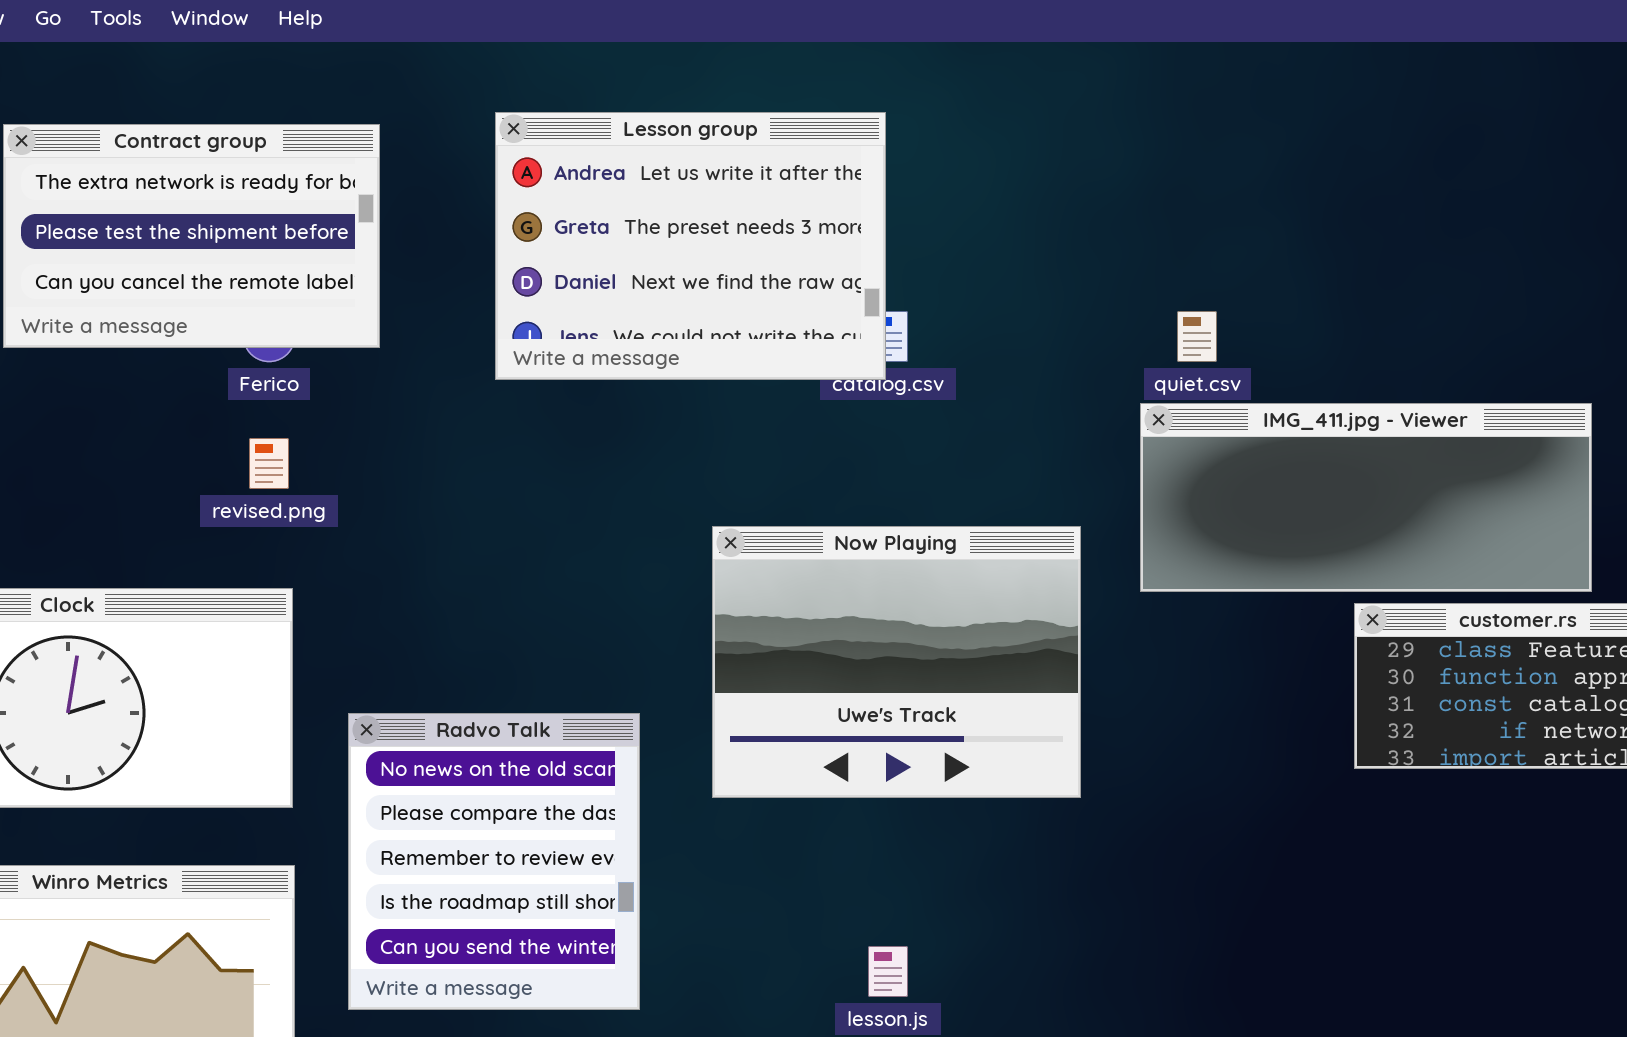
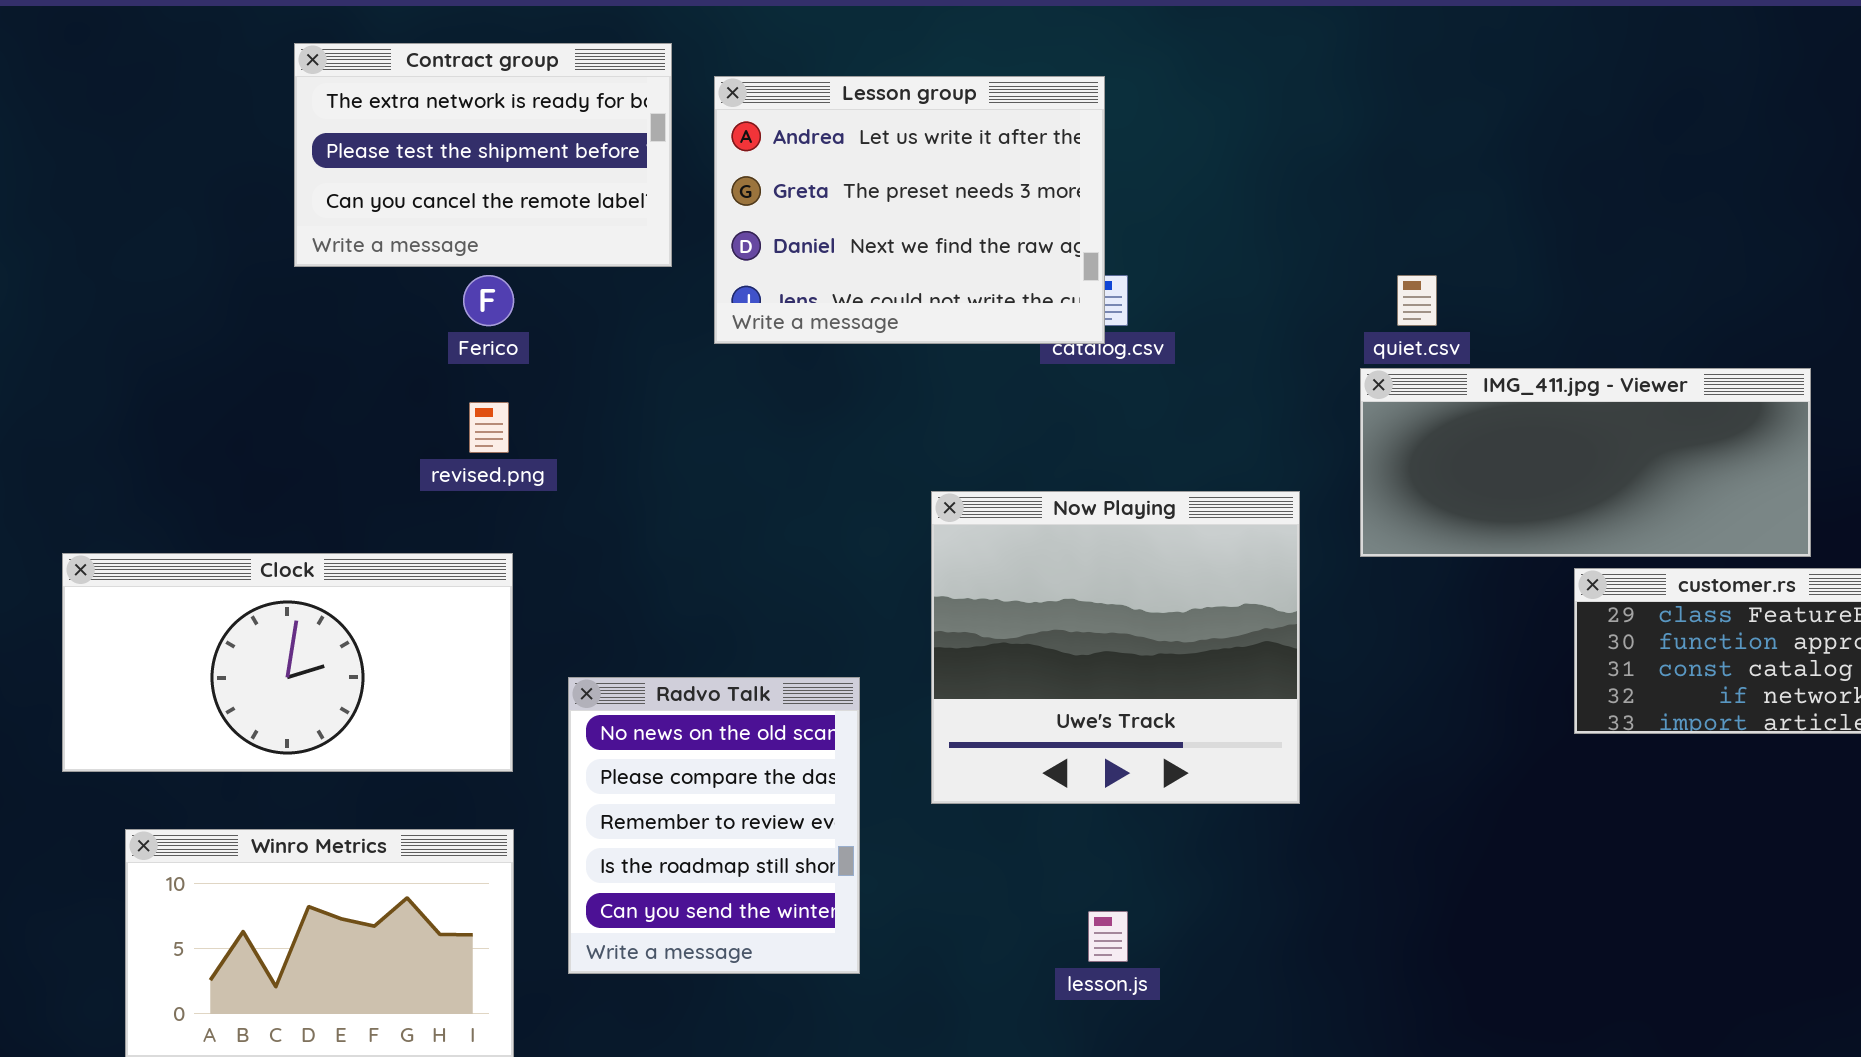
Contract group: [3,124,380,348] -> [294,43,672,267], moved
Now Playing: [712,526,1081,798] -> [931,491,1300,804], resized

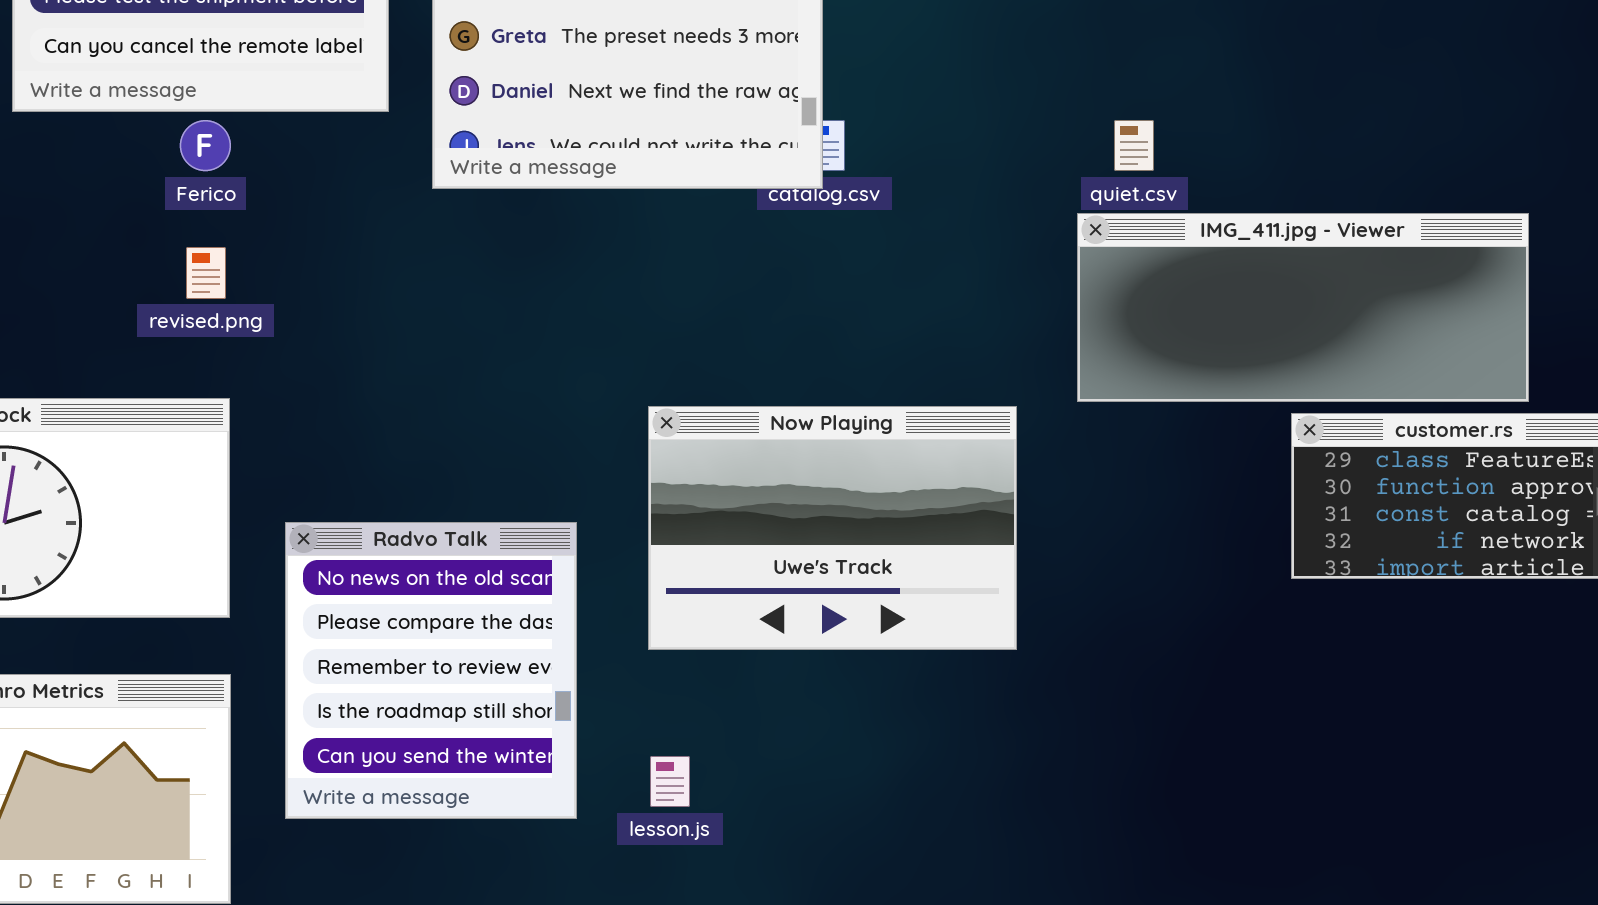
Now Playing: [931,491,1300,804] -> [648,406,1017,650], resized
lesson.js: [1088,911,1128,962] -> [650,756,690,807], moved

